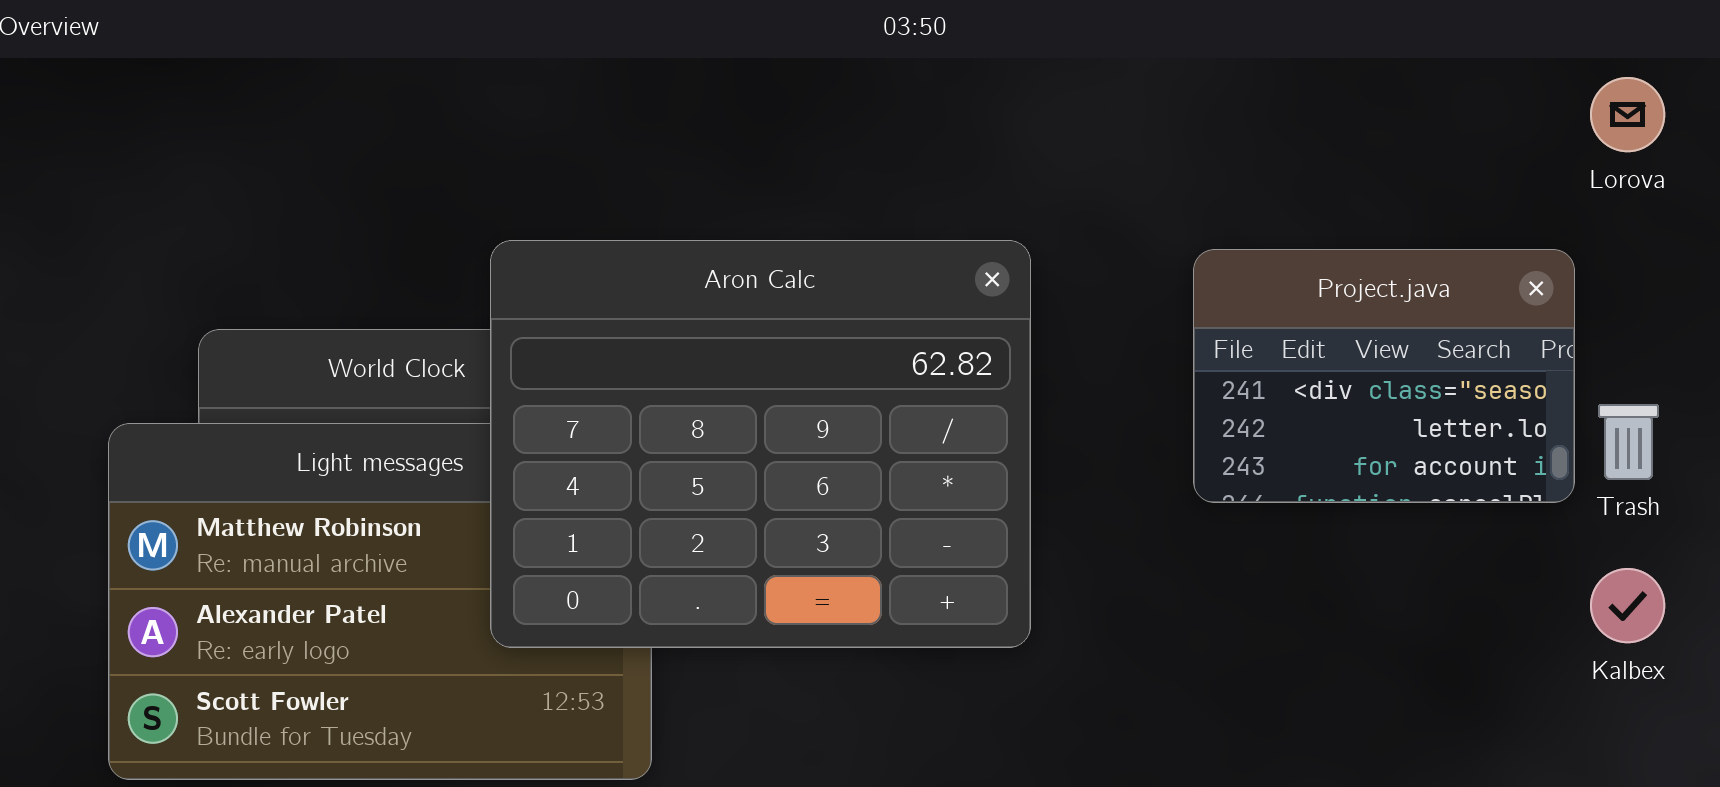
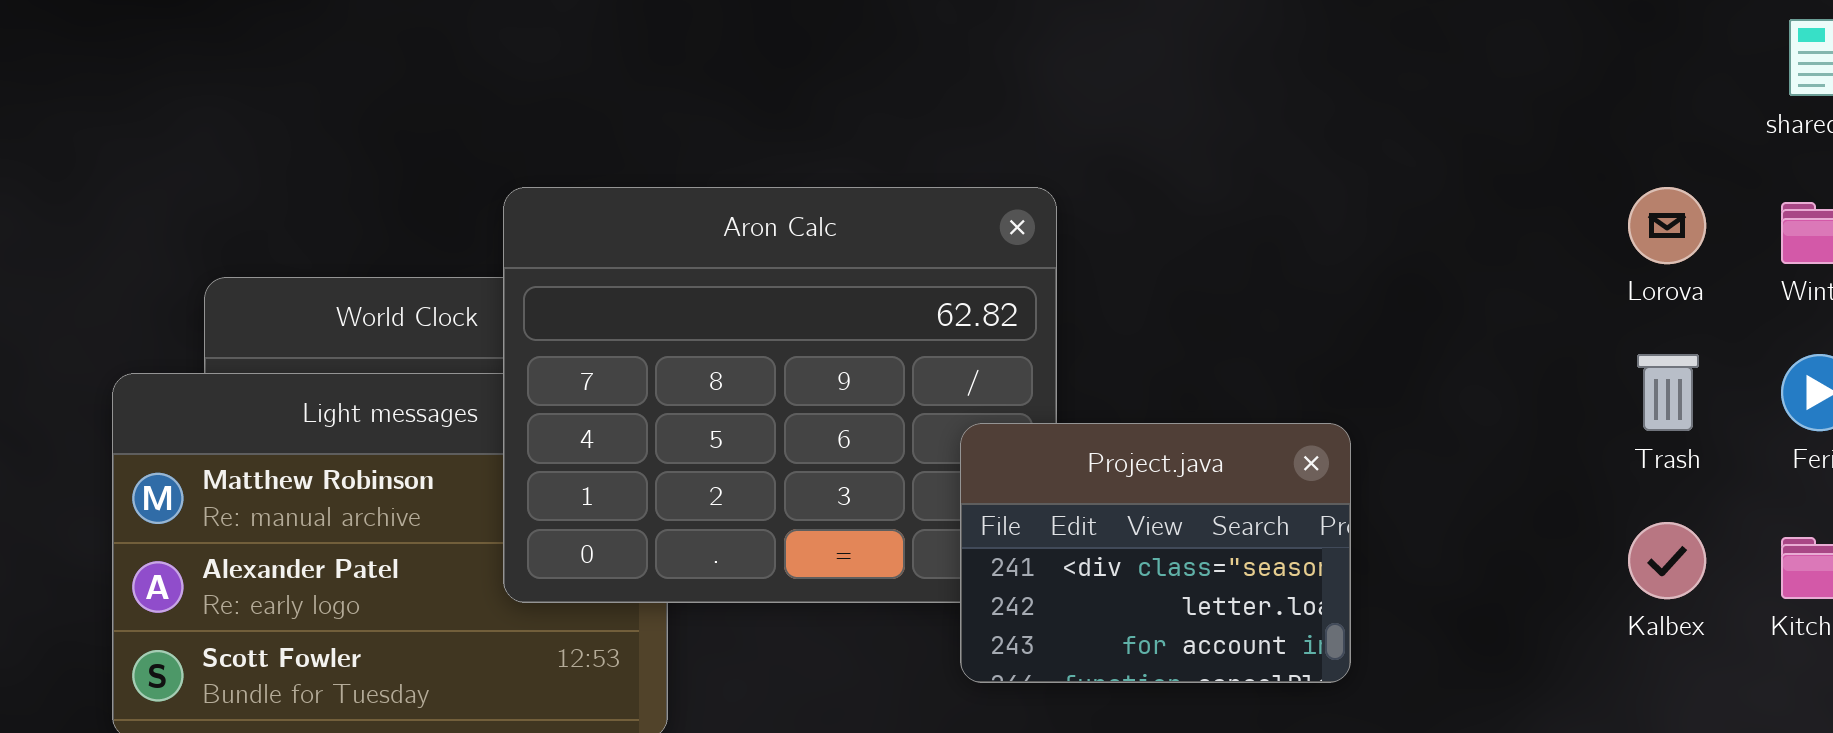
Lorova: [1590,77,1665,152] -> [1628,187,1706,264], moved
Project.java: [1193,249,1575,503] -> [960,423,1351,683], moved

